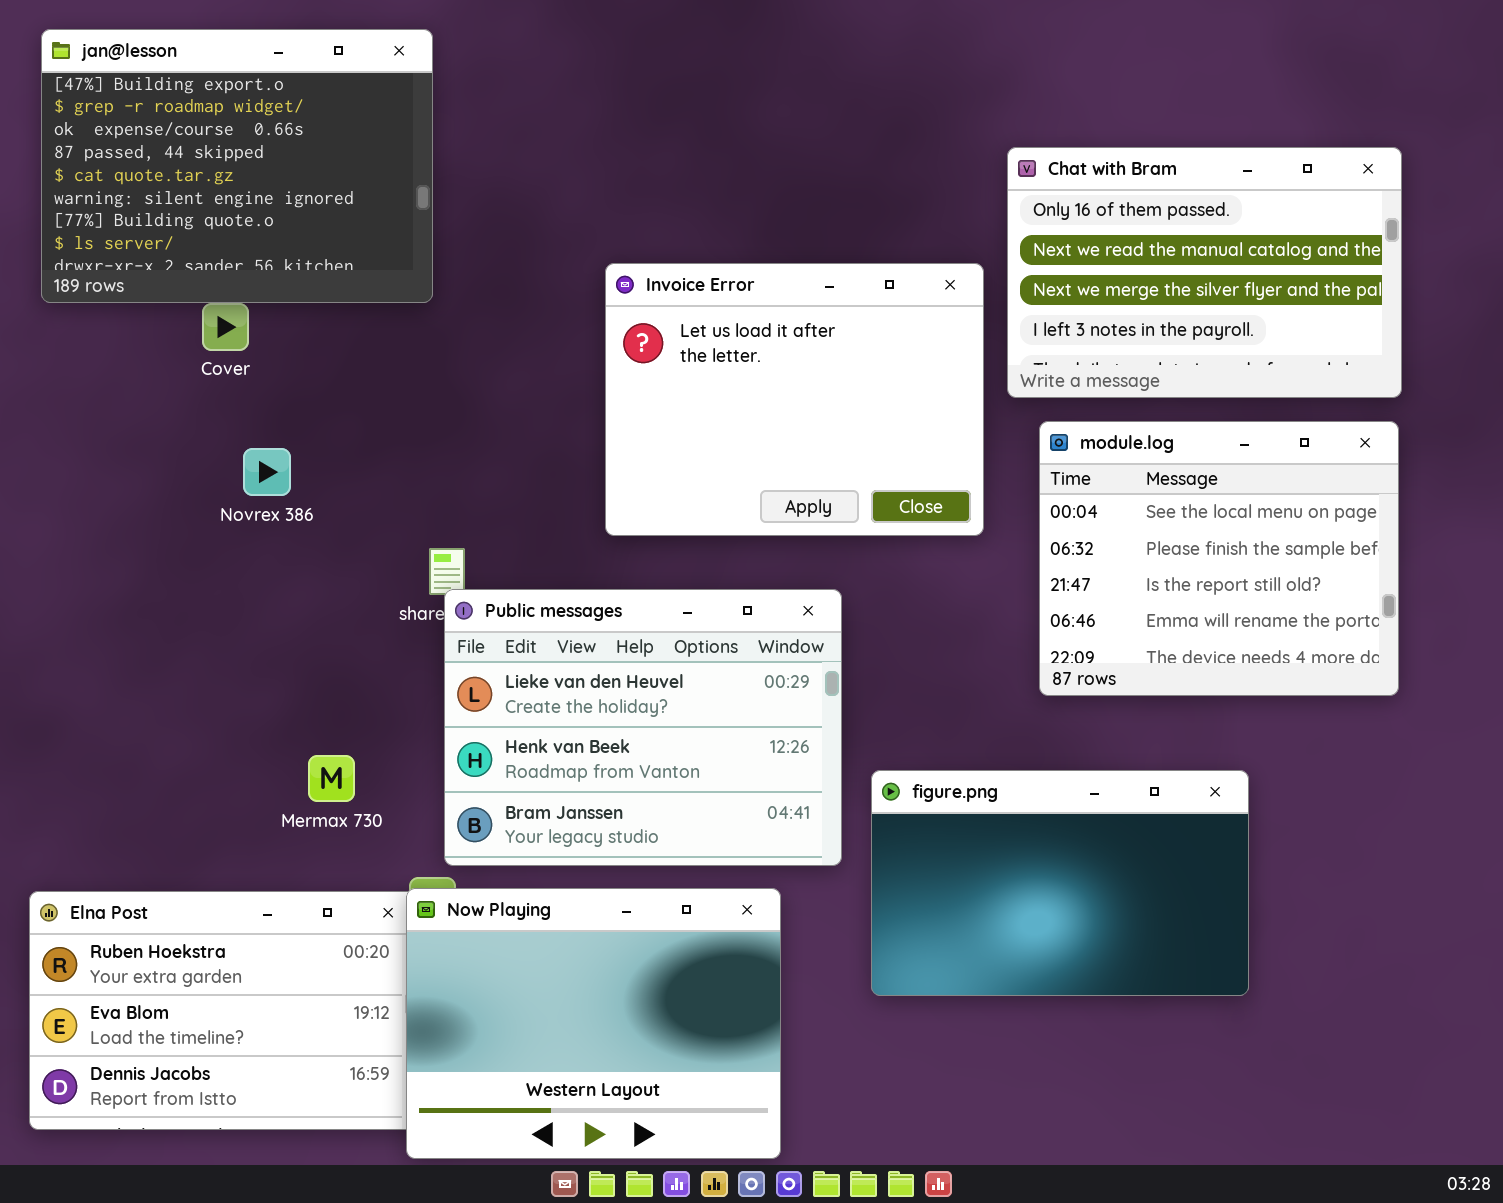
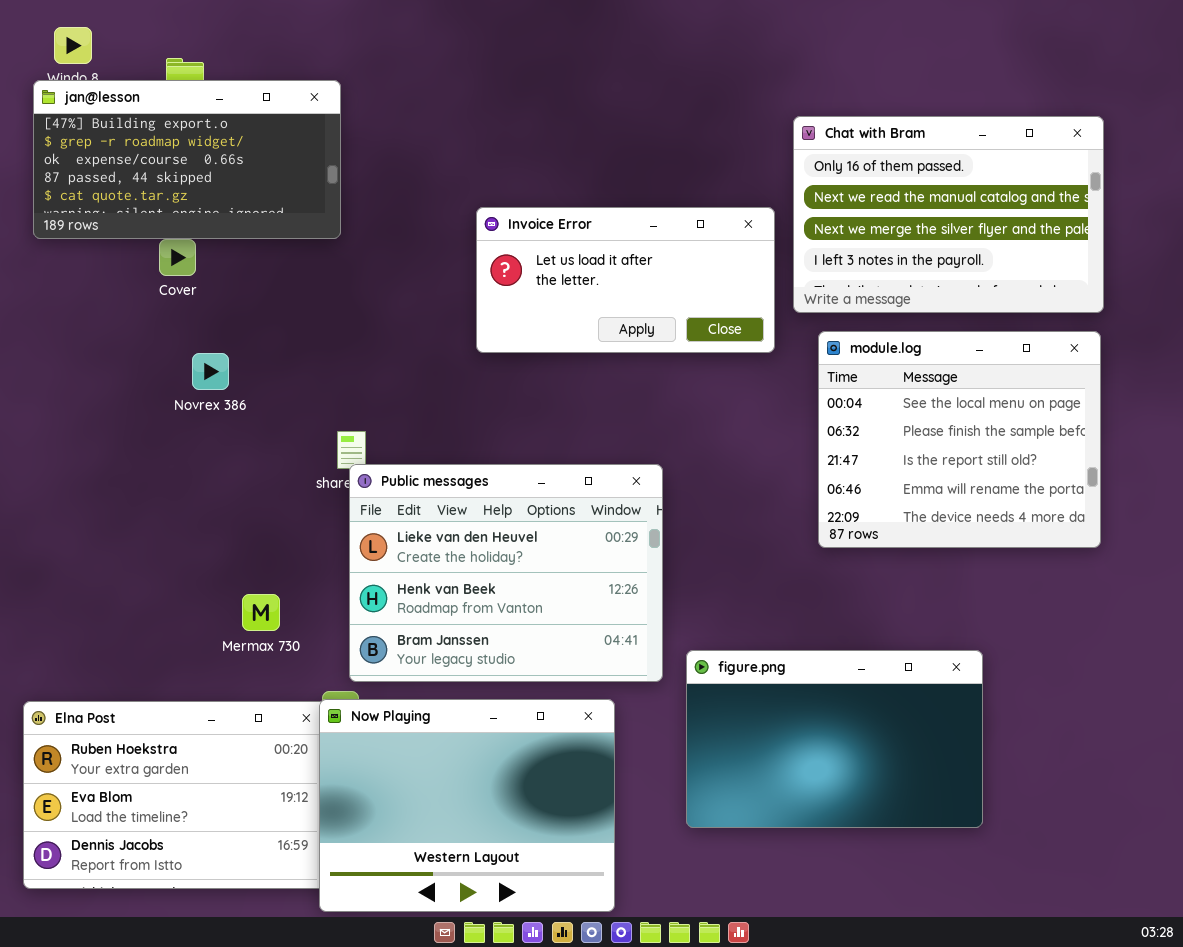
jan@lesson: [41,29,433,303] -> [33,80,341,239], resized
Invoice Error: [605,263,984,536] -> [476,207,775,353], resized
figure.png: [871,770,1249,996] -> [686,650,983,828], moved

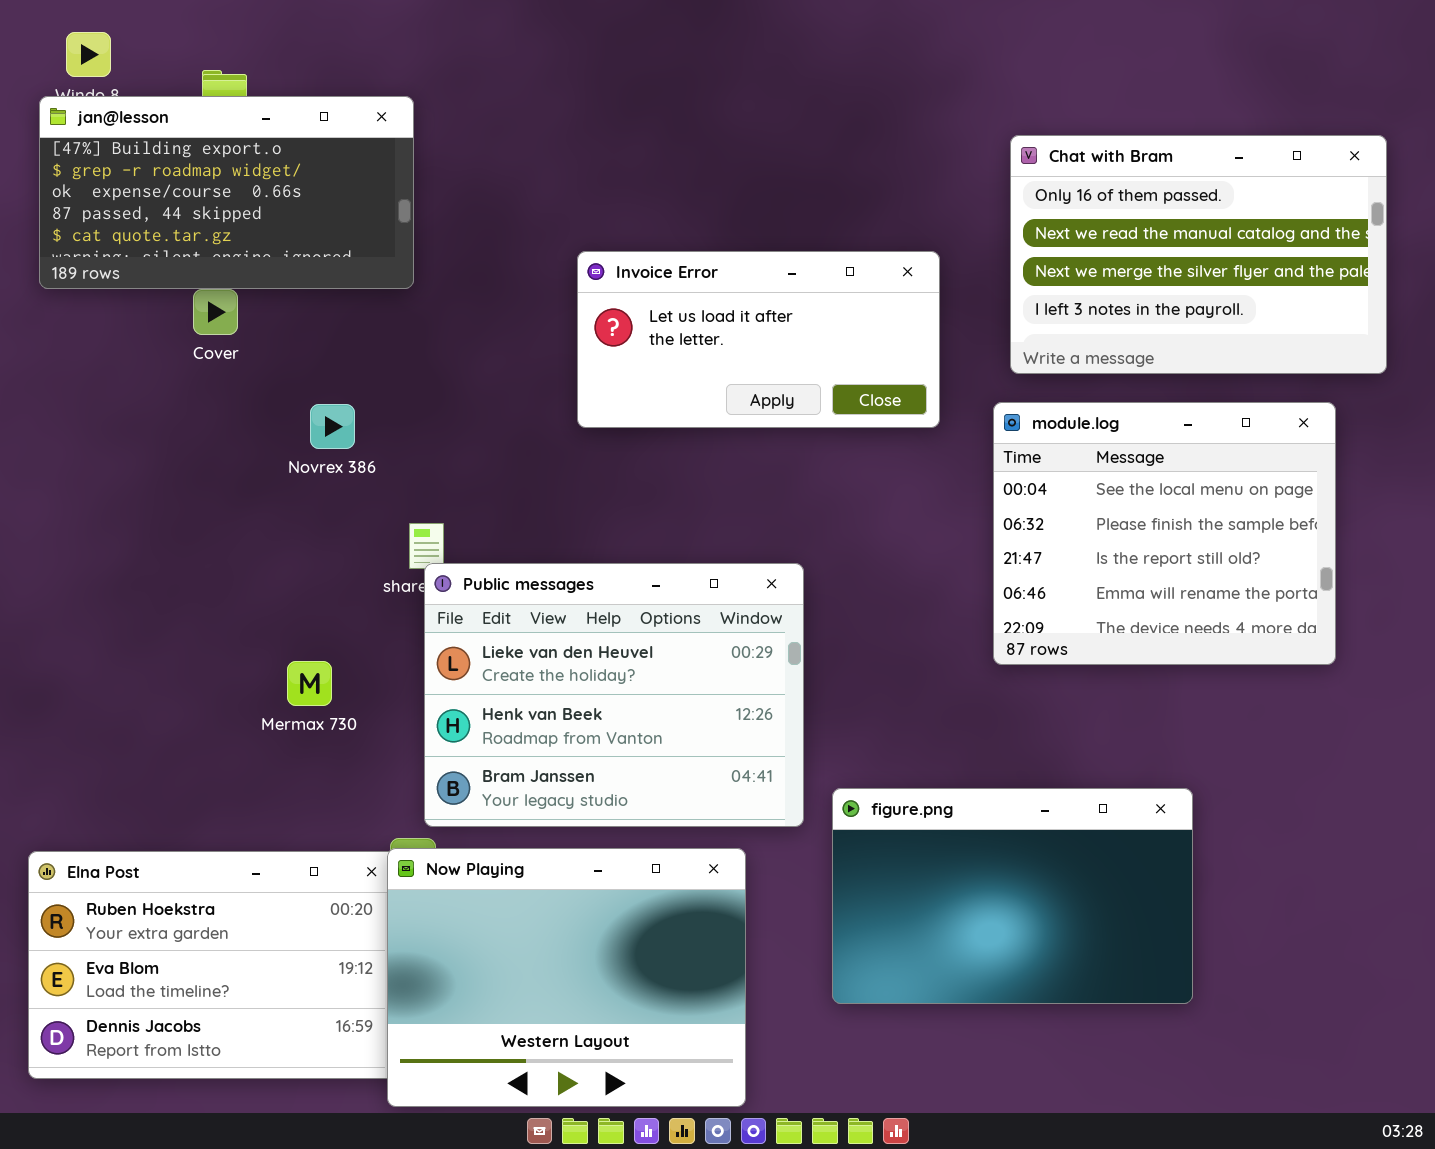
Chat with Bram: [793,116,1104,313] -> [1010,135,1387,374], moved
Novrex 386: [192,353,229,390] -> [310,404,355,449], moved
Mermax 730: [242,594,280,631] -> [287,661,332,706], moved

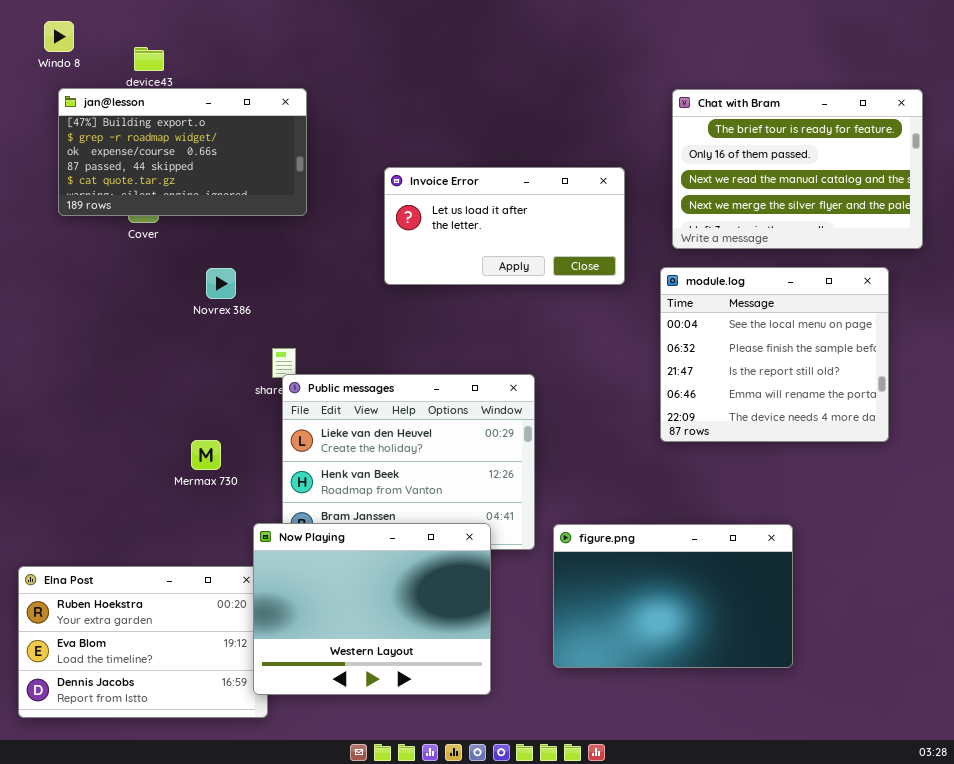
jan@lesson: [39,96,414,289] -> [58,88,307,216], moved
Chat with Bram: [1010,135,1387,374] -> [672,89,923,249], scrolled up 1 row
Now Playing: [387,848,746,1107] -> [253,523,491,695], moved

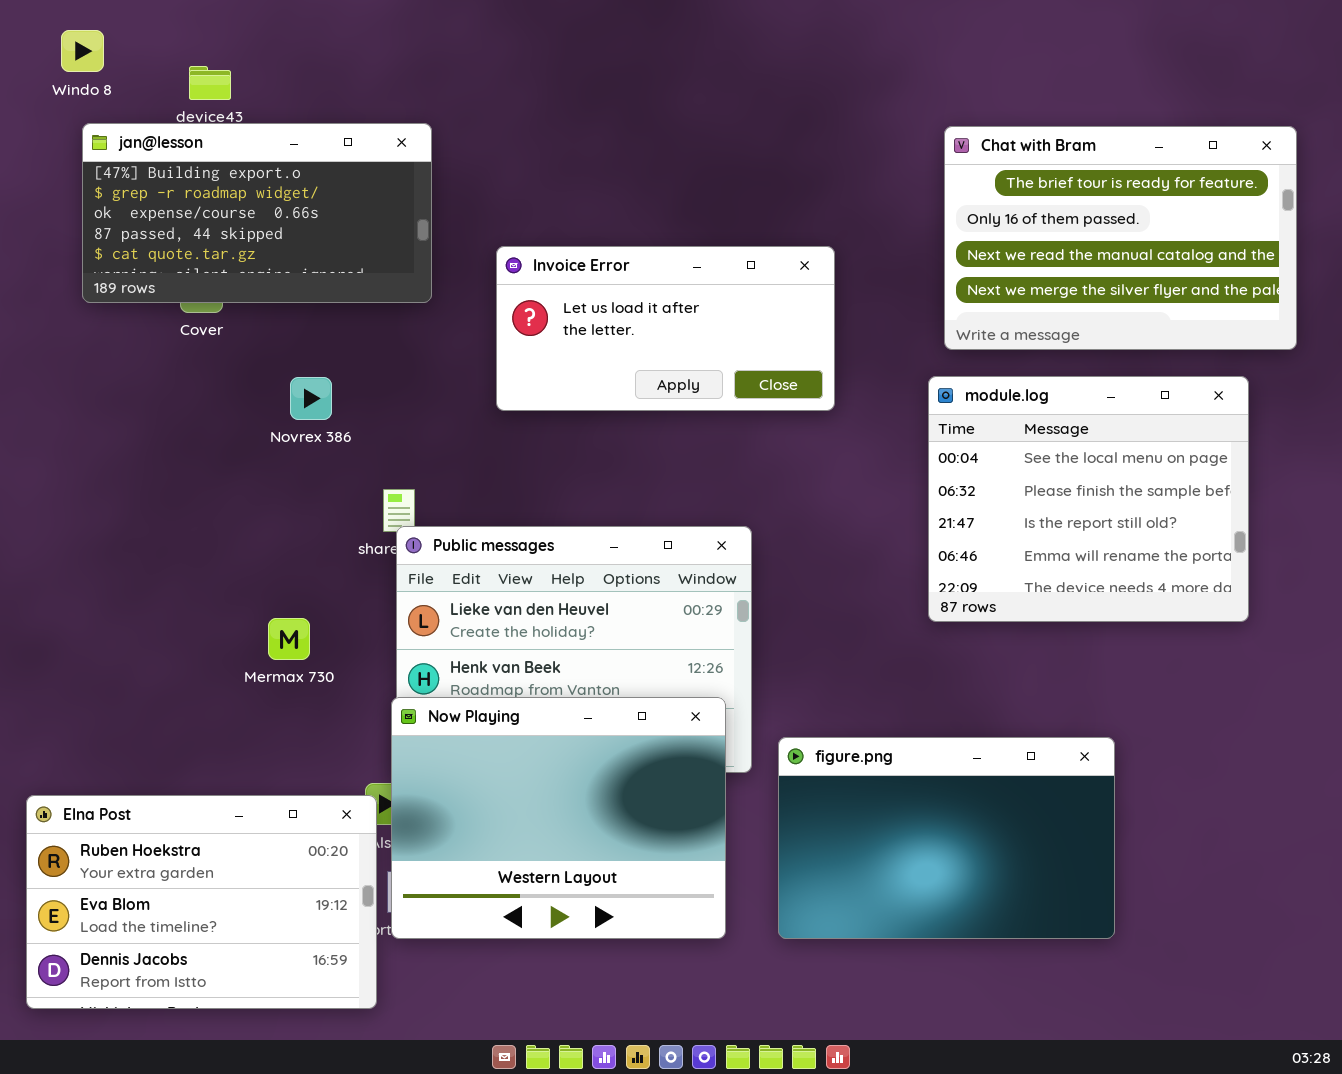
Invoice Error: [384,167,625,285] -> [496,246,835,411], moved
Now Playing: [253,523,491,695] -> [391,697,726,939], moved

